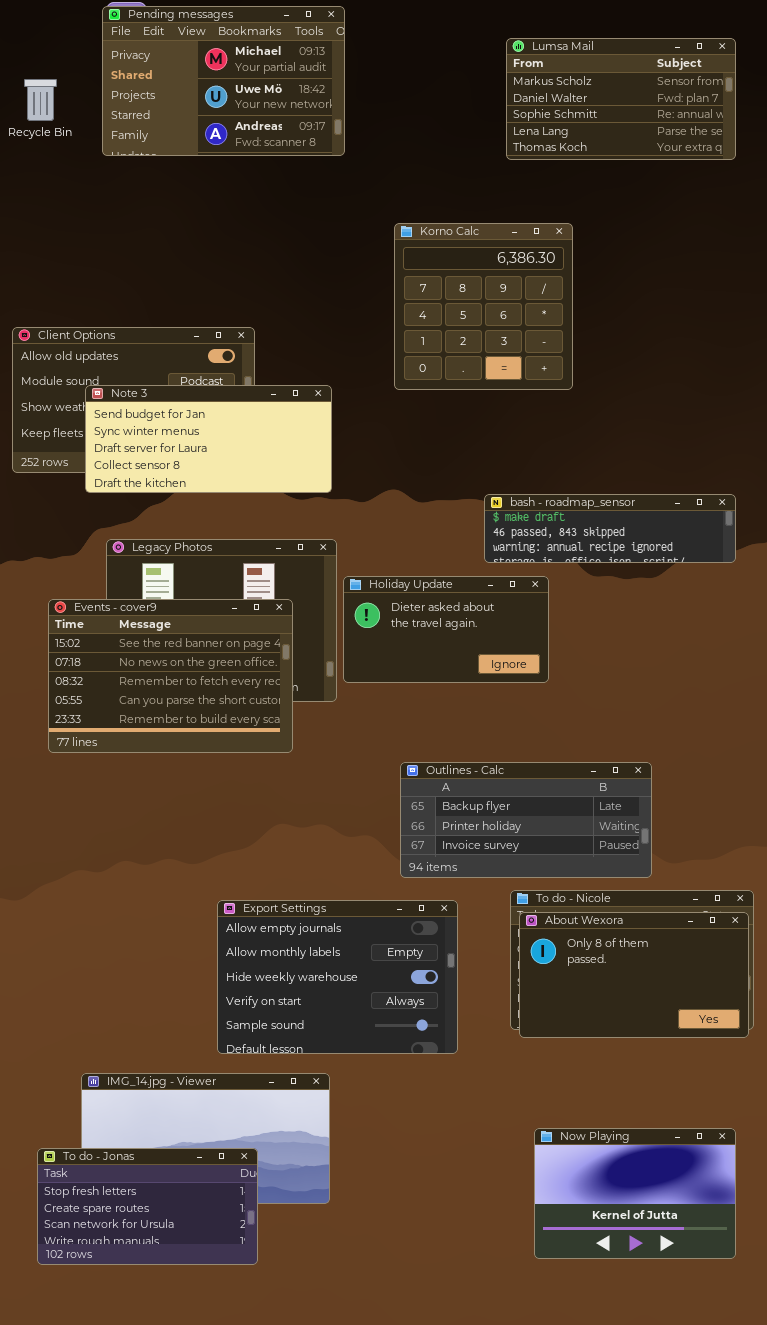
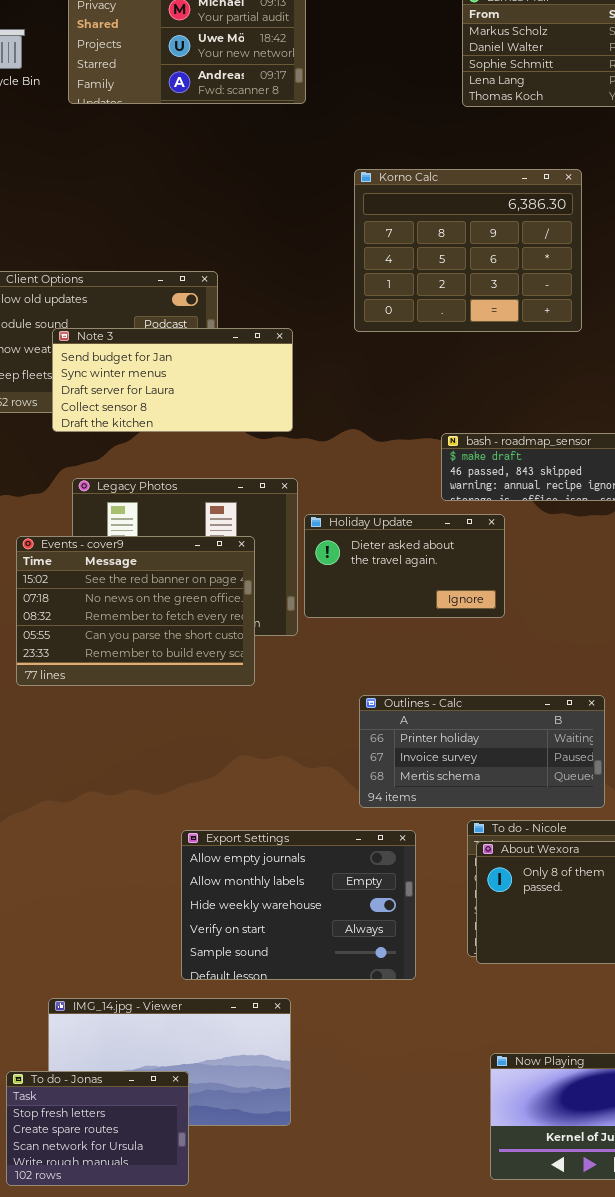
Korno Calc: [394,223,573,390] -> [354,169,582,332], resized
Outlines - Calc: [400,762,652,878] -> [359,695,605,808], scrolled down 1 row
To do - Jonas: [37,1148,258,1265] -> [6,1071,189,1186], resized

